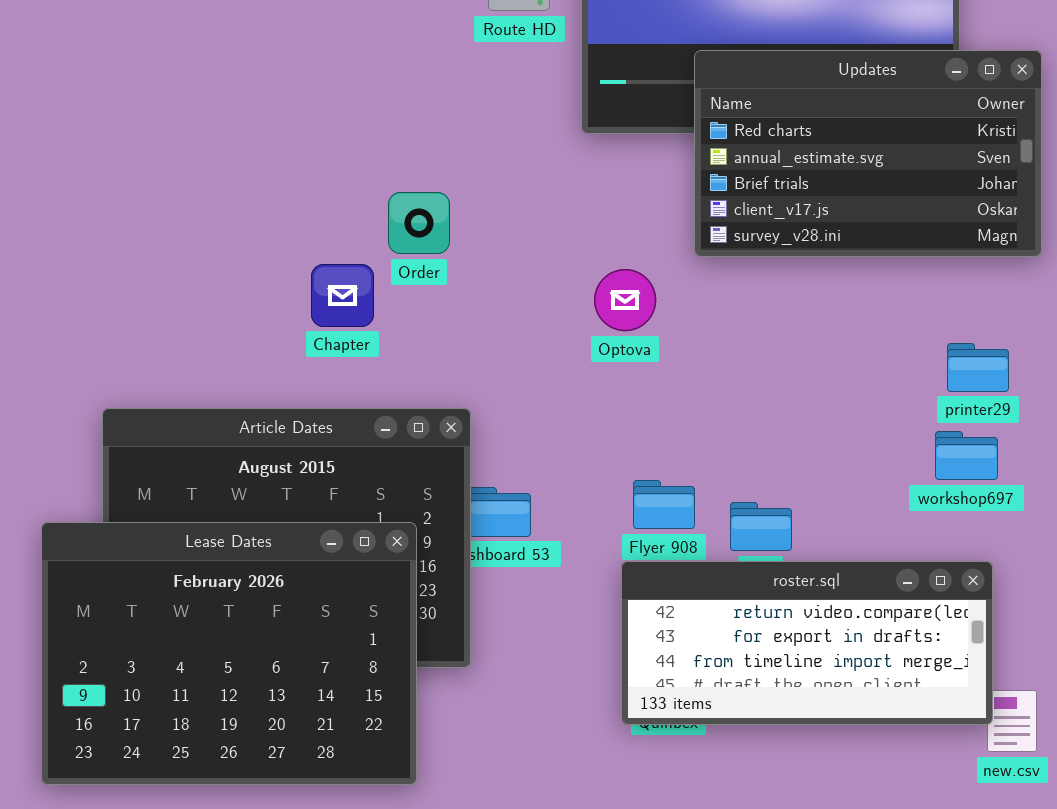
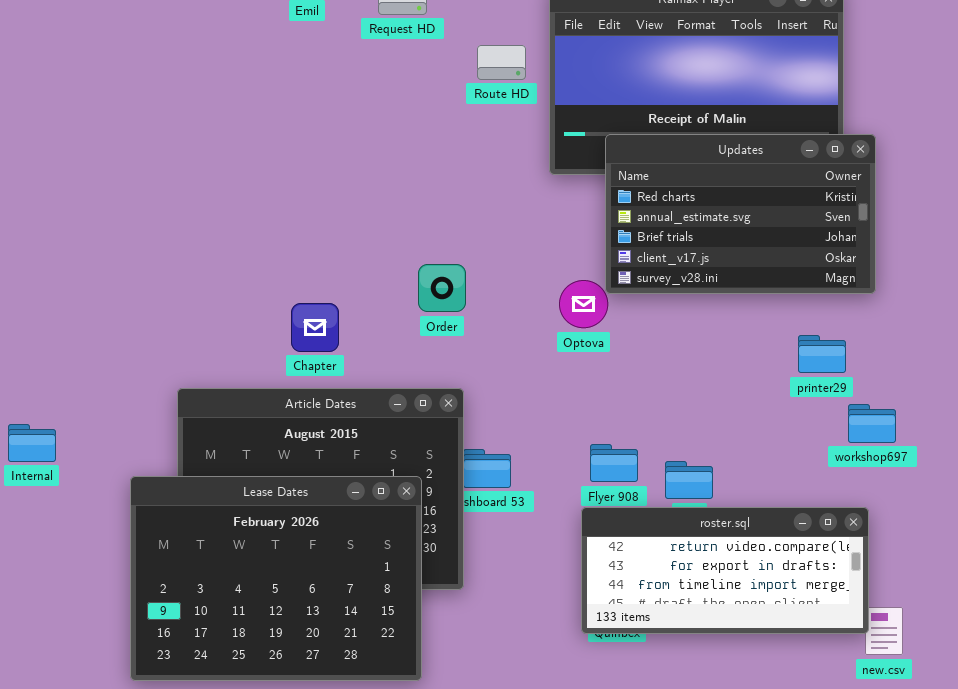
Updates: [694,50,1042,257] -> [605,134,876,294], moved
Order: [388,192,450,254] -> [418,264,466,312], moved
Chapter: [311,264,374,327] -> [291,303,339,352], moved
printer29: [947,343,1009,392] -> [798,335,846,373], moved
workshop697: [935,431,998,480] -> [848,404,896,443], moved

